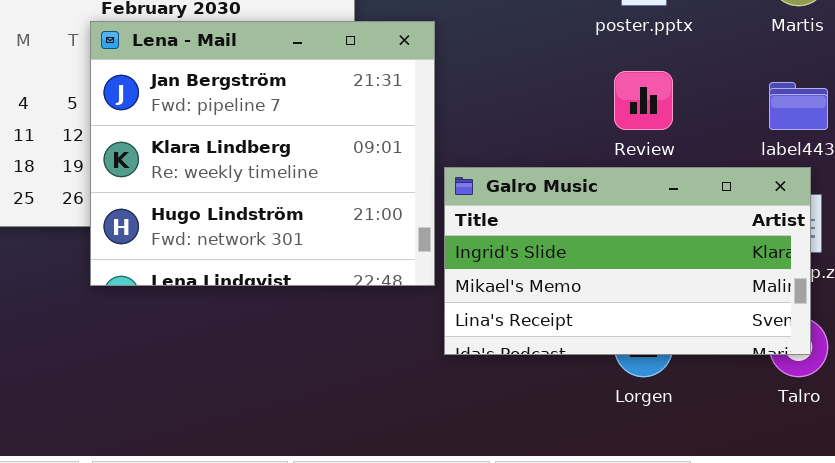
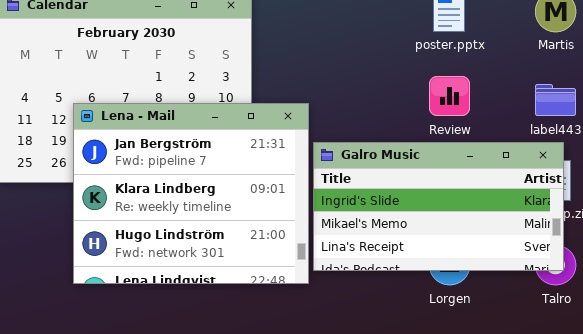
Lena - Mail: [90,21,435,286] -> [73,103,309,284], moved

